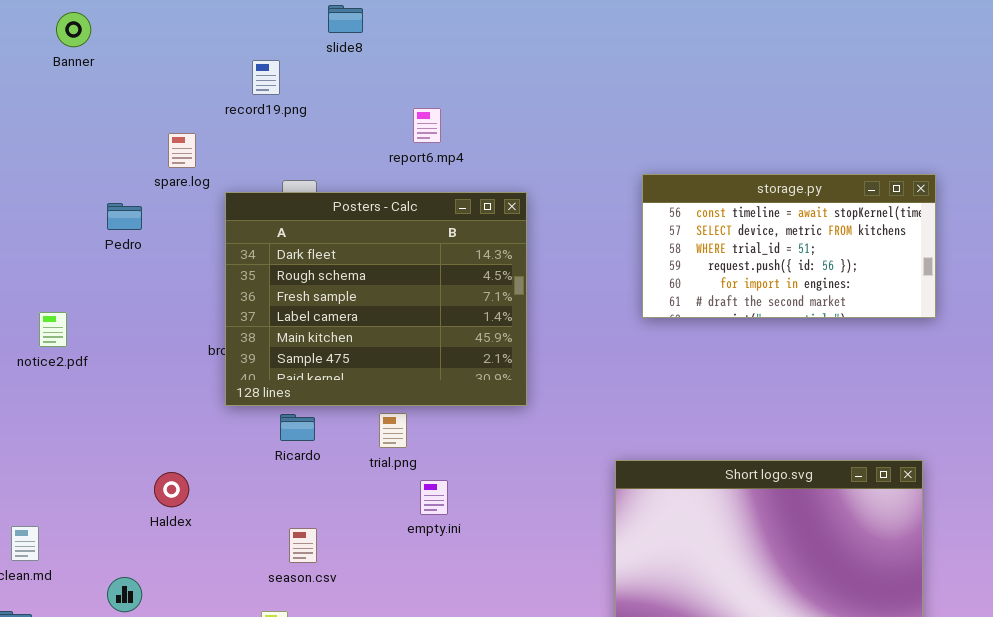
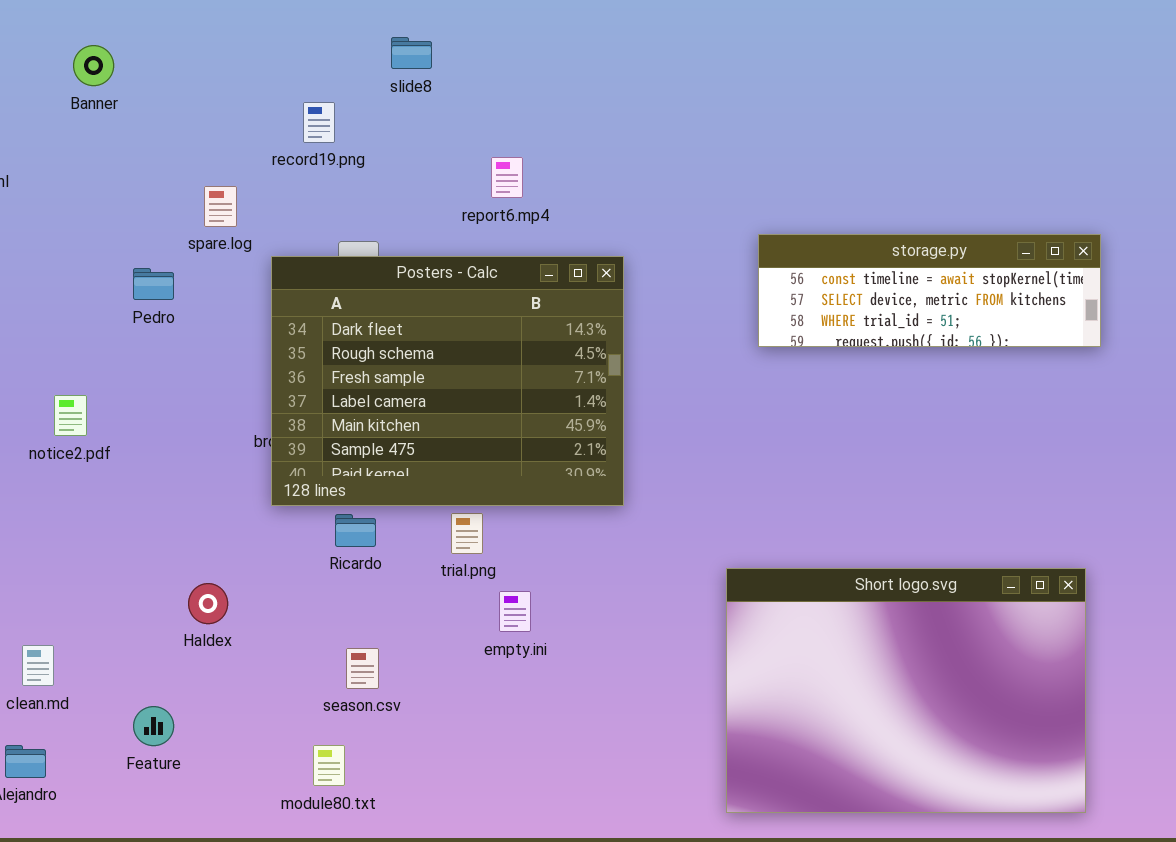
storage.py: [642,174,936,318] -> [758,234,1101,347], resized

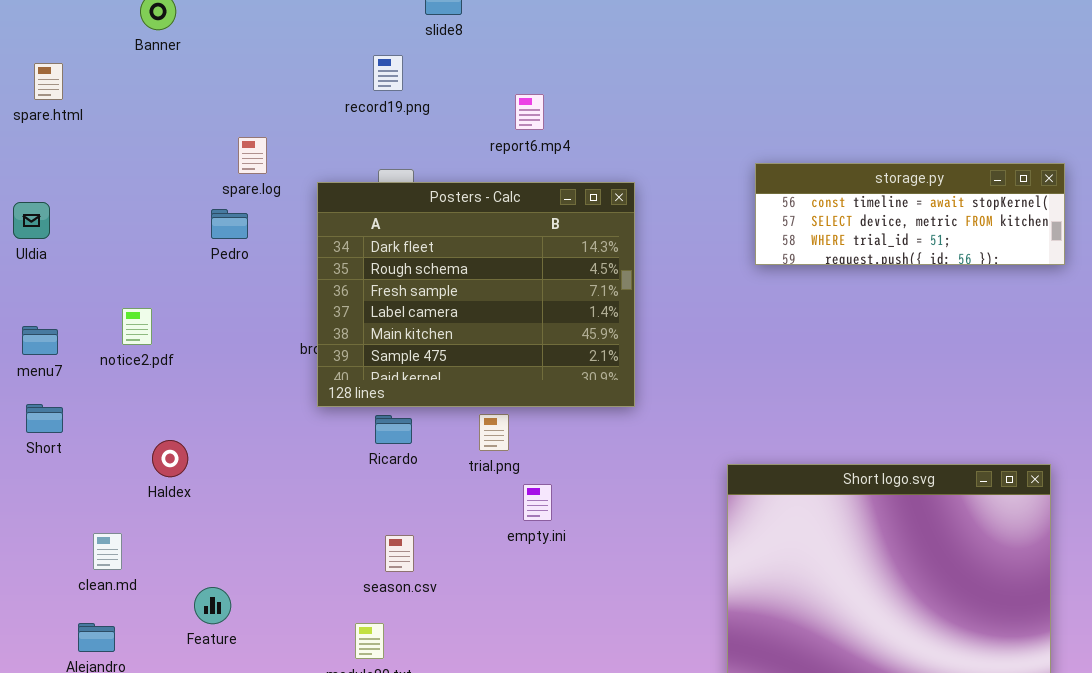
record19.png: [303,102,335,143] -> [373,55,403,91], moved
spare.log: [204,186,237,227] -> [238,137,267,174], moved
Pedro: [133,268,174,300] -> [211,209,248,239], moved
Haldex: [188,583,228,624] -> [152,440,188,477], moved

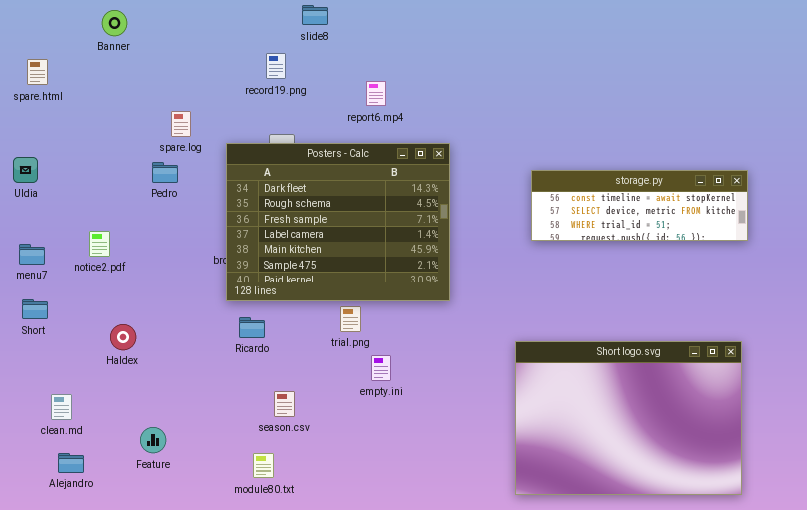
storage.py: [755,163,1065,265] -> [531,170,748,241], moved
Ricardo: [375,415,412,444] -> [239,317,265,338], moved
clean.md: [93,533,122,570] -> [51,394,72,420], moved

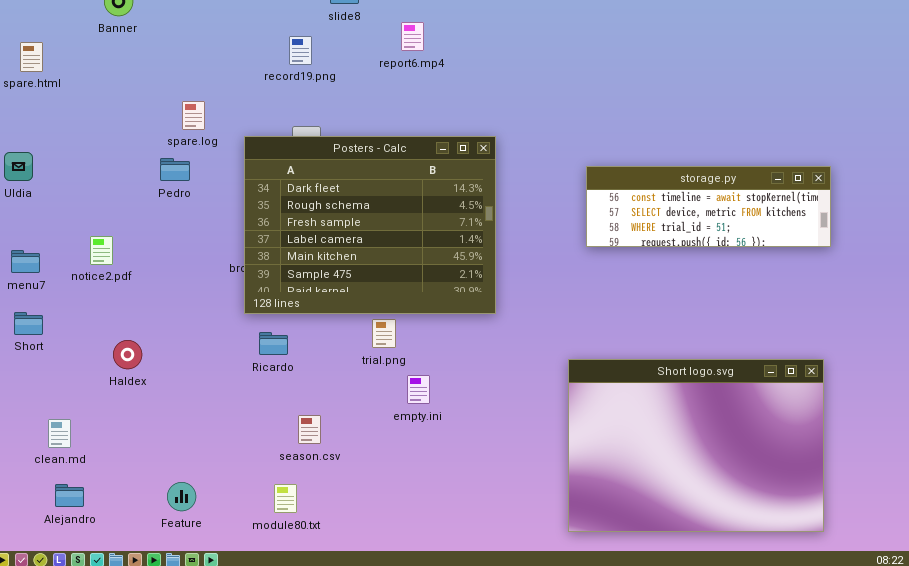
report6.mp4: [366,81,386,106] -> [401,22,424,51], moved
Feature: [140,427,166,453] -> [167,482,196,511], moved

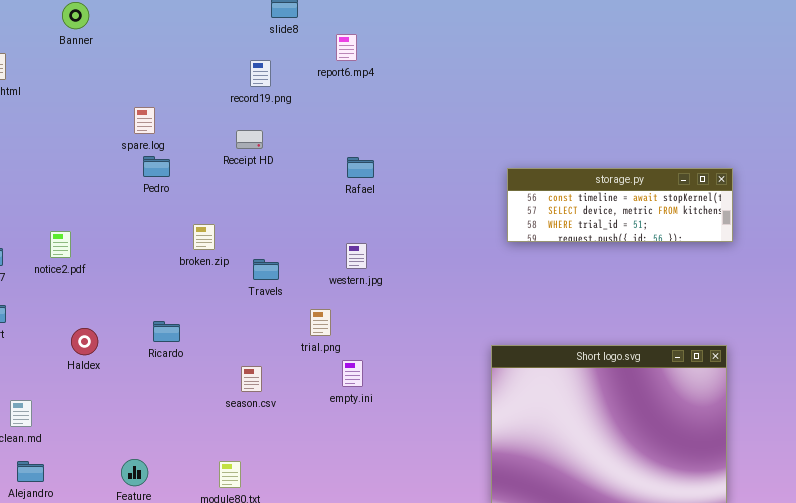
record19.png: [289,36,312,65] -> [250,60,271,87], moved
Posters - Calc: [244,136,496,314] -> none, closed
Pedro: [160,158,190,181] -> [143,156,170,177], moved
Ricardo: [259,332,288,355] -> [153,321,180,342], moved
season.csv: [298,415,321,444] -> [241,366,262,392], moved

